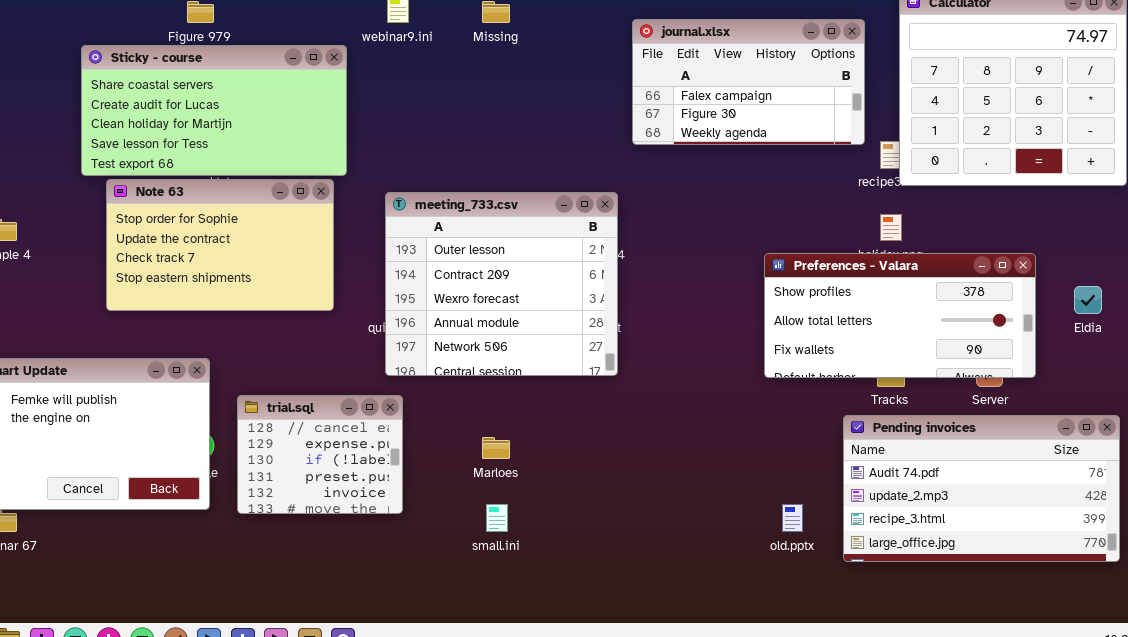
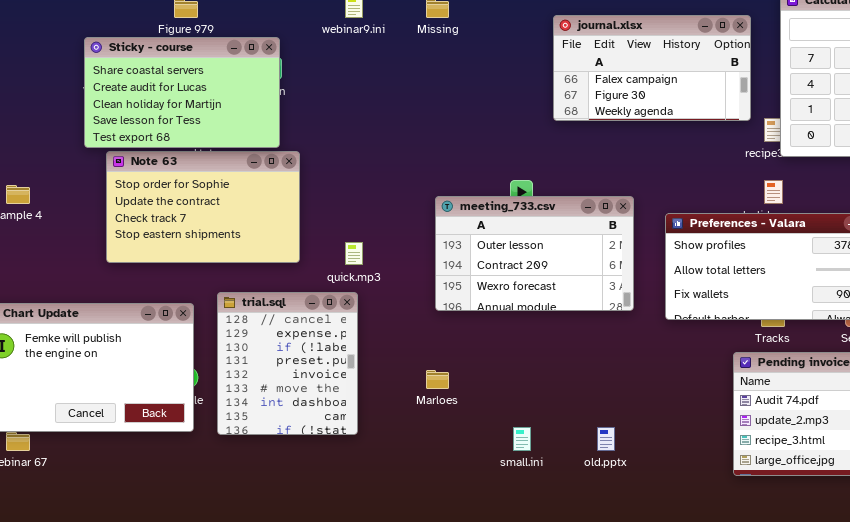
Sticky - course: [81,45,347,176] -> [84,37,280,148], resized
meeting_733.csv: [385,192,618,376] -> [435,196,634,311], moved, resized
trial.sql: [237,395,403,514] -> [217,292,358,435], resized
small.ini: [486,504,508,532] -> [513,427,531,451], moved
old.pptx: [782,504,803,532] -> [597,427,615,451], moved

